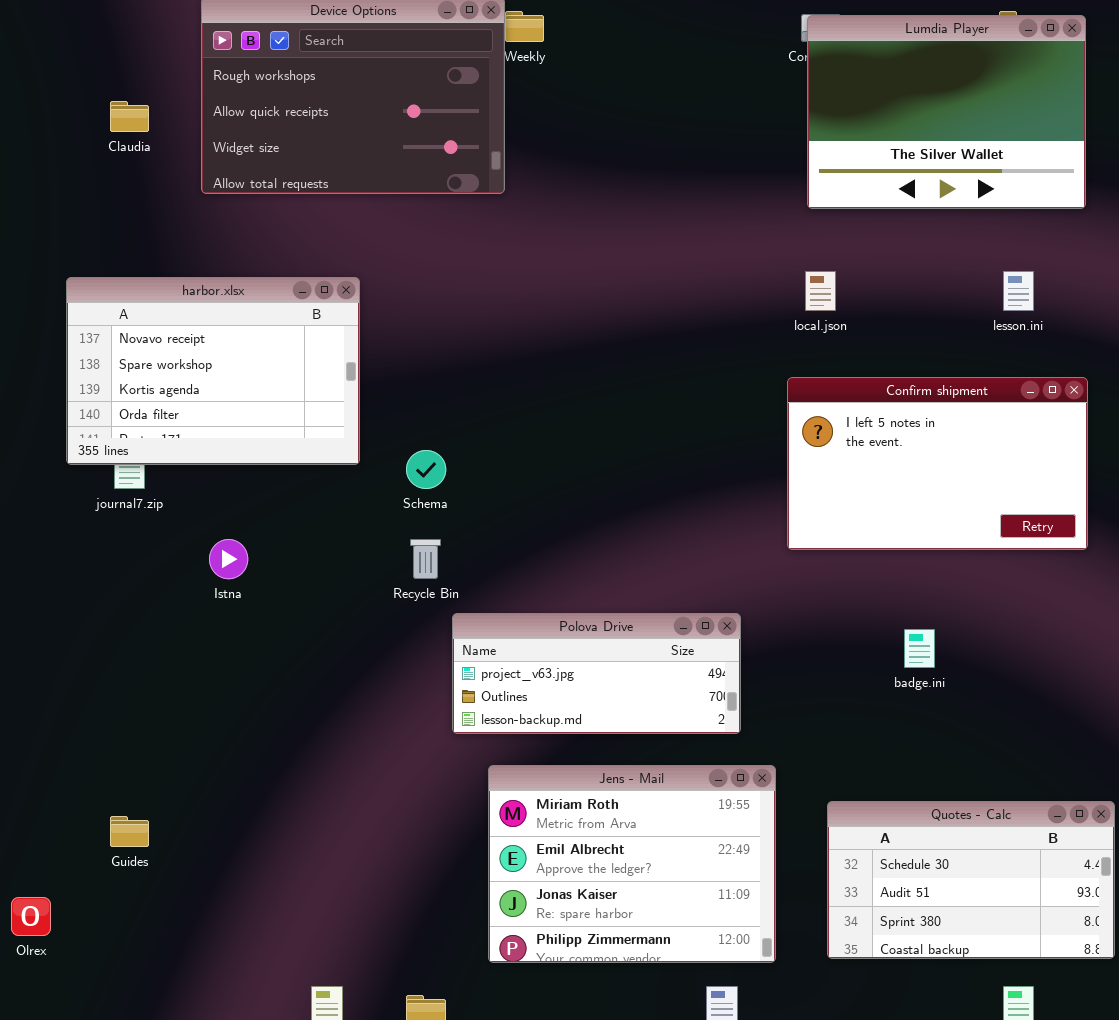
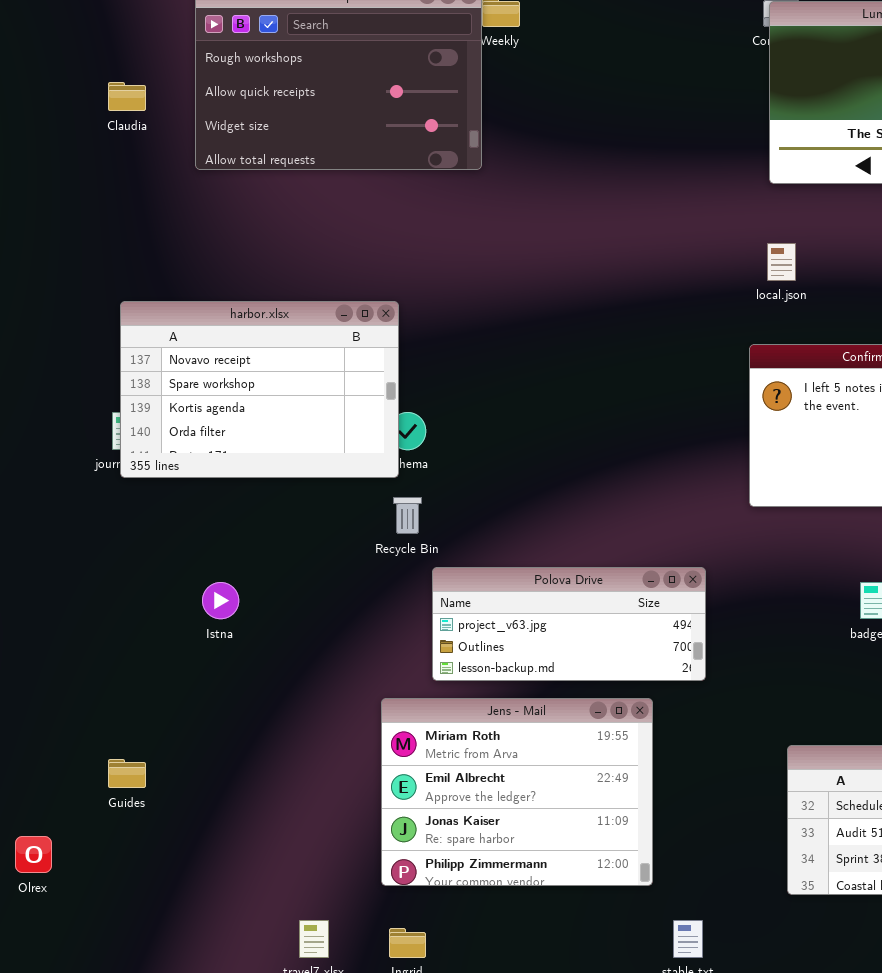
harbor.xlsx: [66,277,360,465] -> [120,301,399,478], moved
Istna: [209,539,248,579] -> [202,582,239,619], moved
Jens - Mail: [488,765,776,963] -> [381,698,653,886], moved

